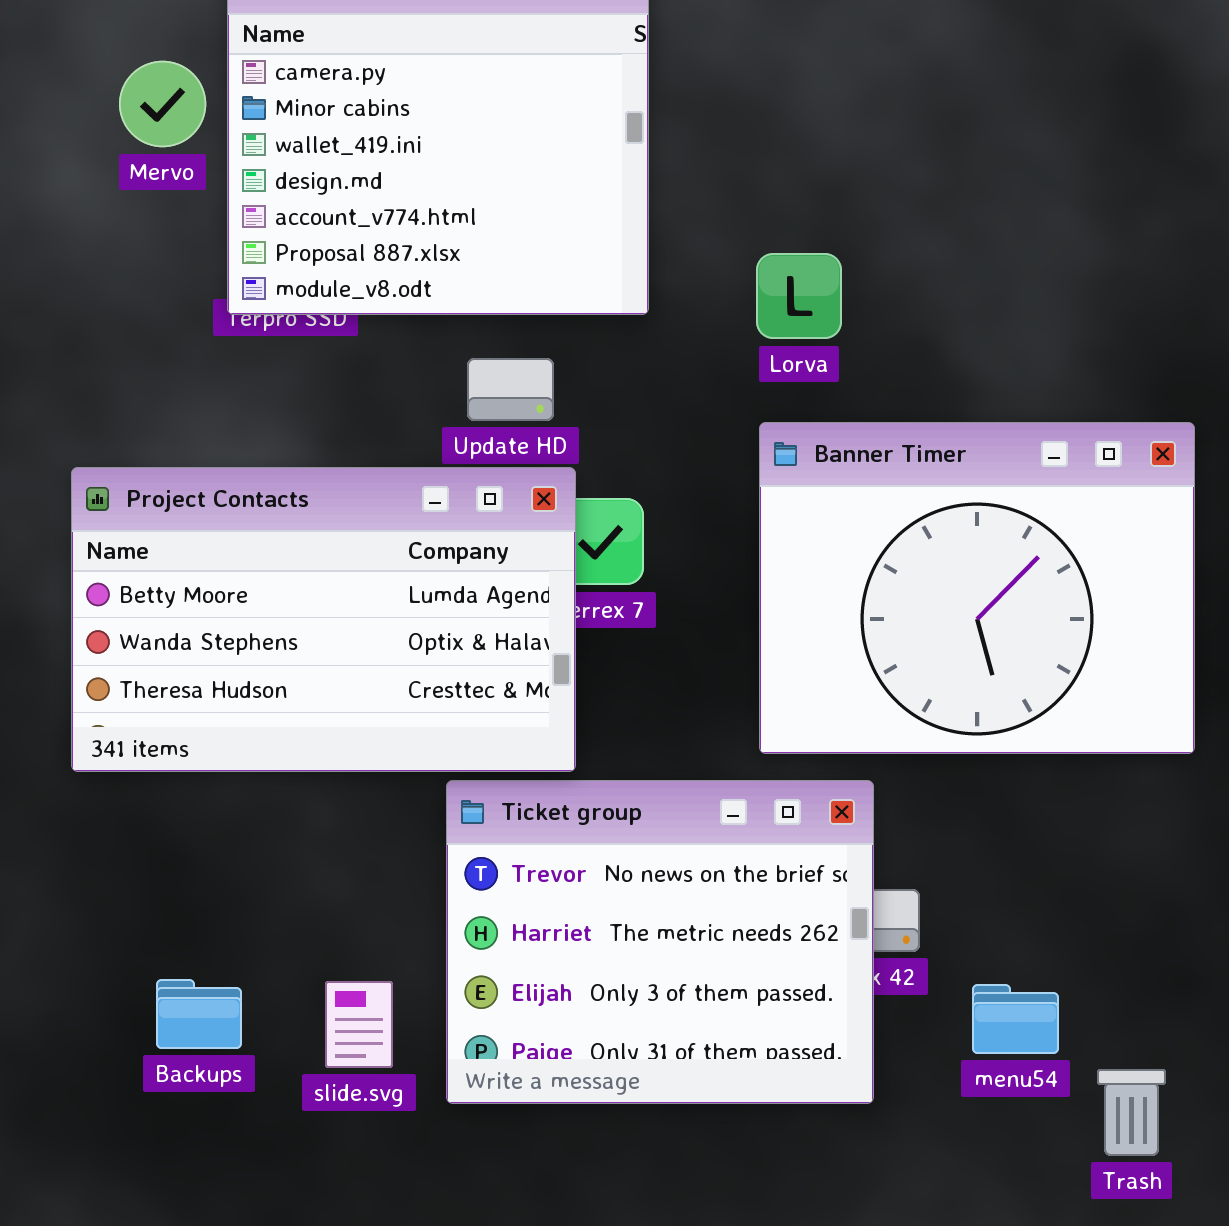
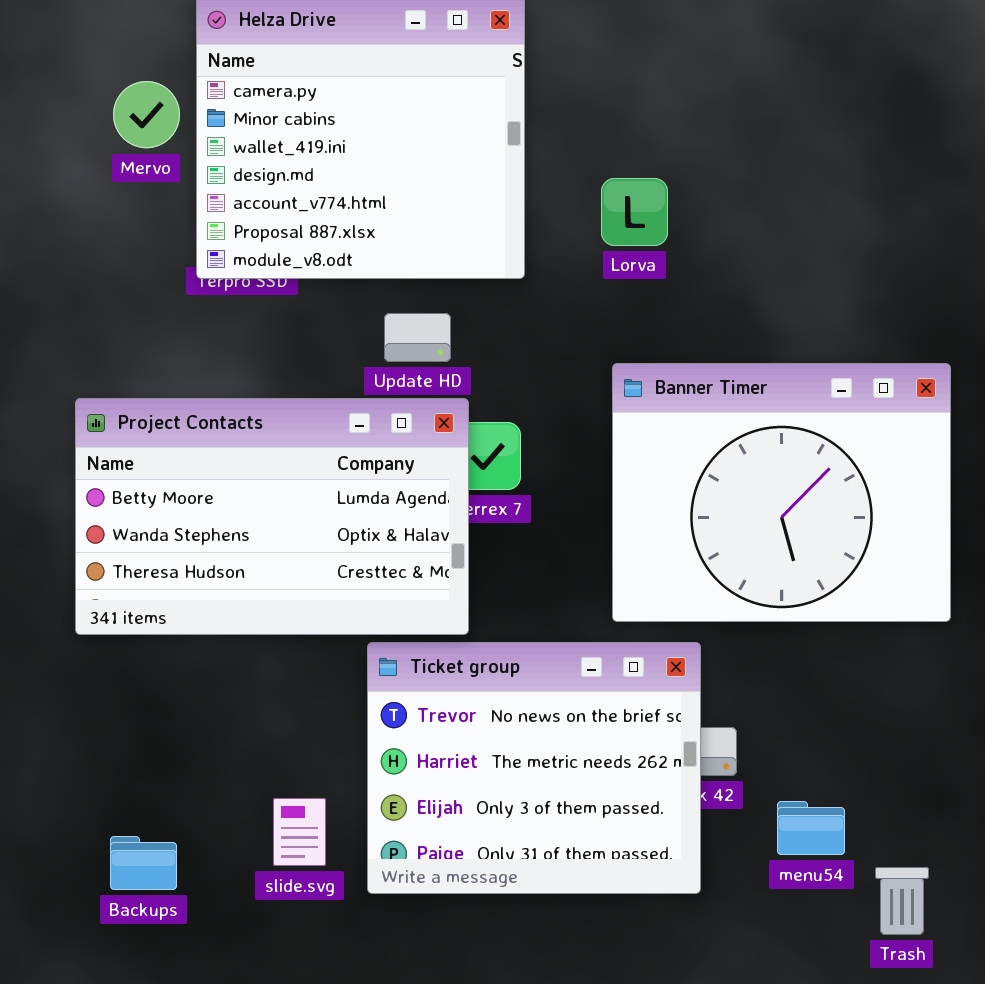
Lorva: [756,253,842,339] -> [601,178,668,246], moved
Backups: [156,979,242,1049] -> [110,836,177,890], moved

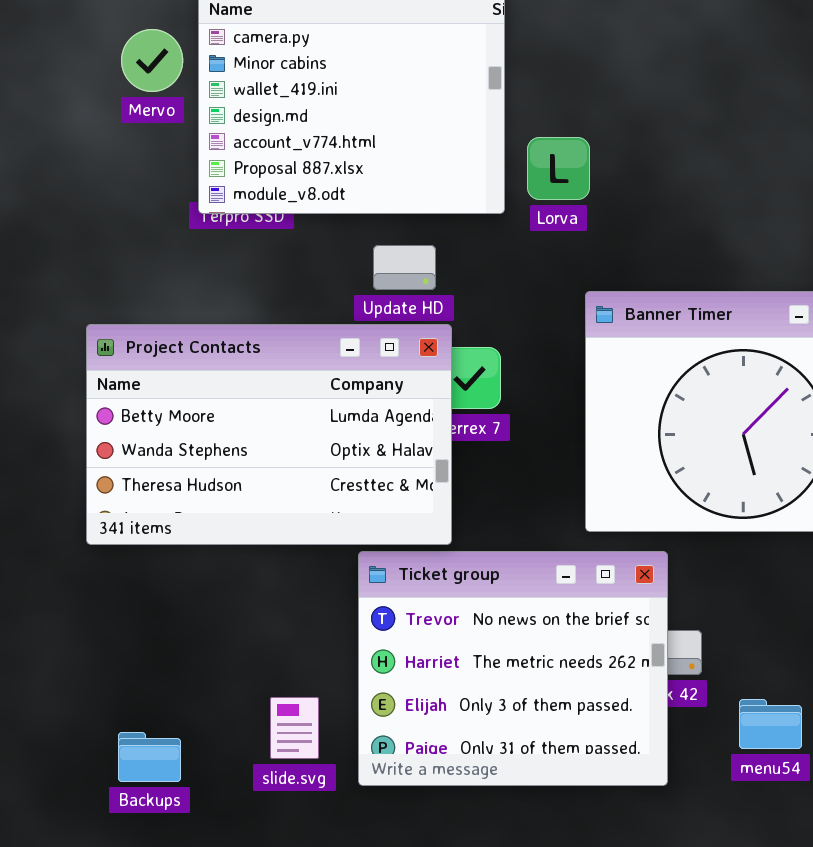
Lorva: [601,178,668,246] -> [527,137,590,200], moved

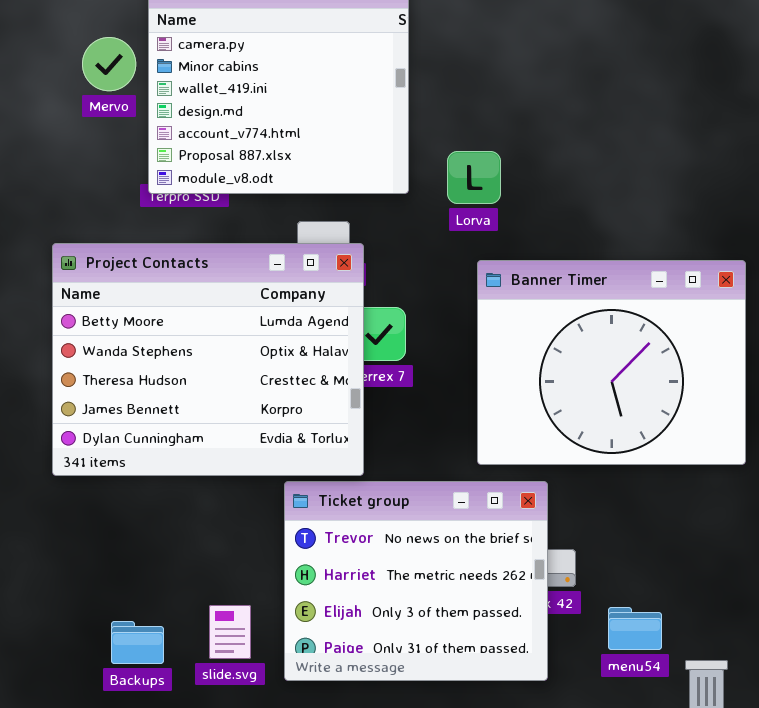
Lorva: [527,137,590,200] -> [447,151,501,204], moved
Project Contacts: [86,324,452,545] -> [52,243,364,476], resized
Backups: [118,732,181,782] -> [111,621,164,664], moved

